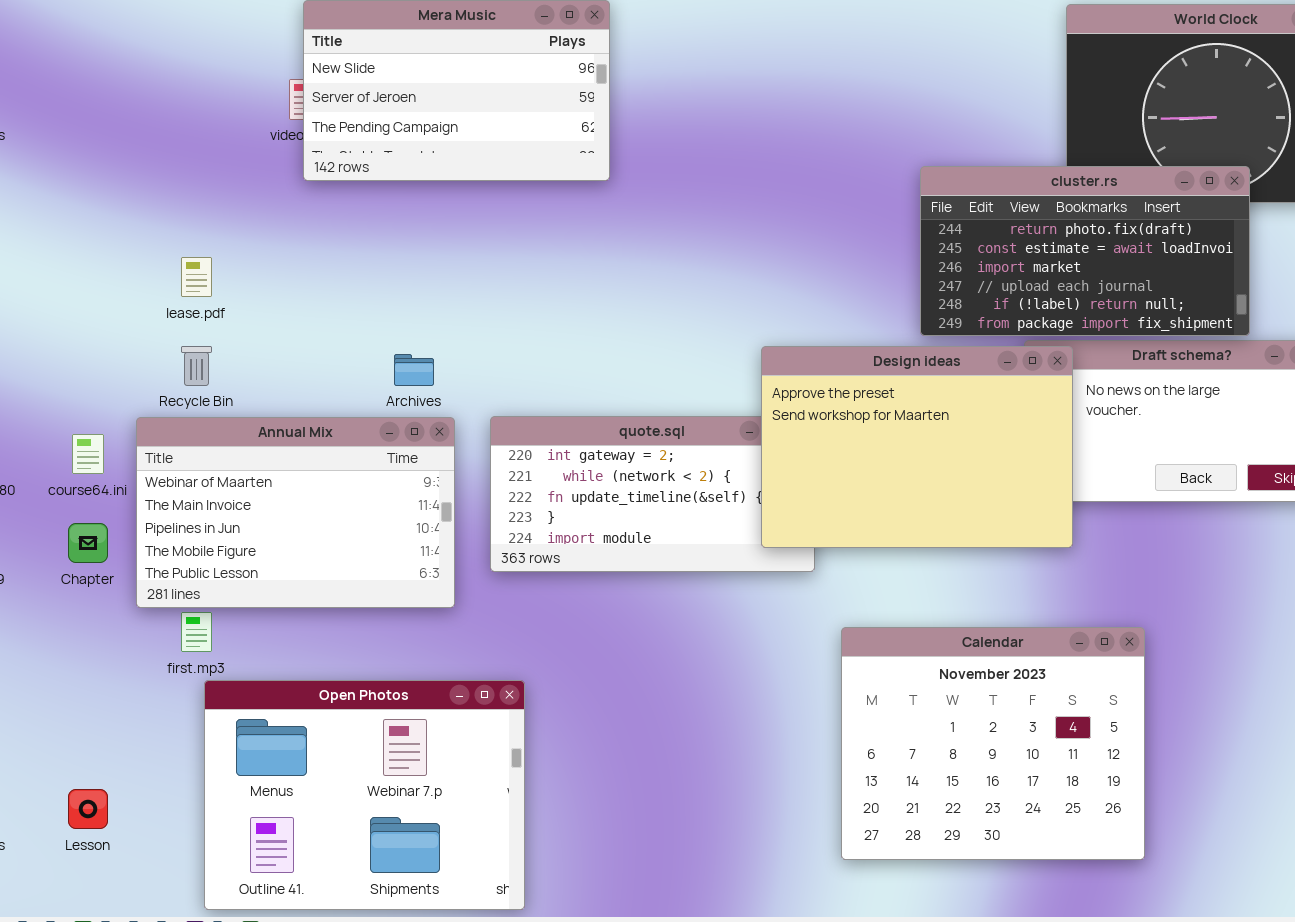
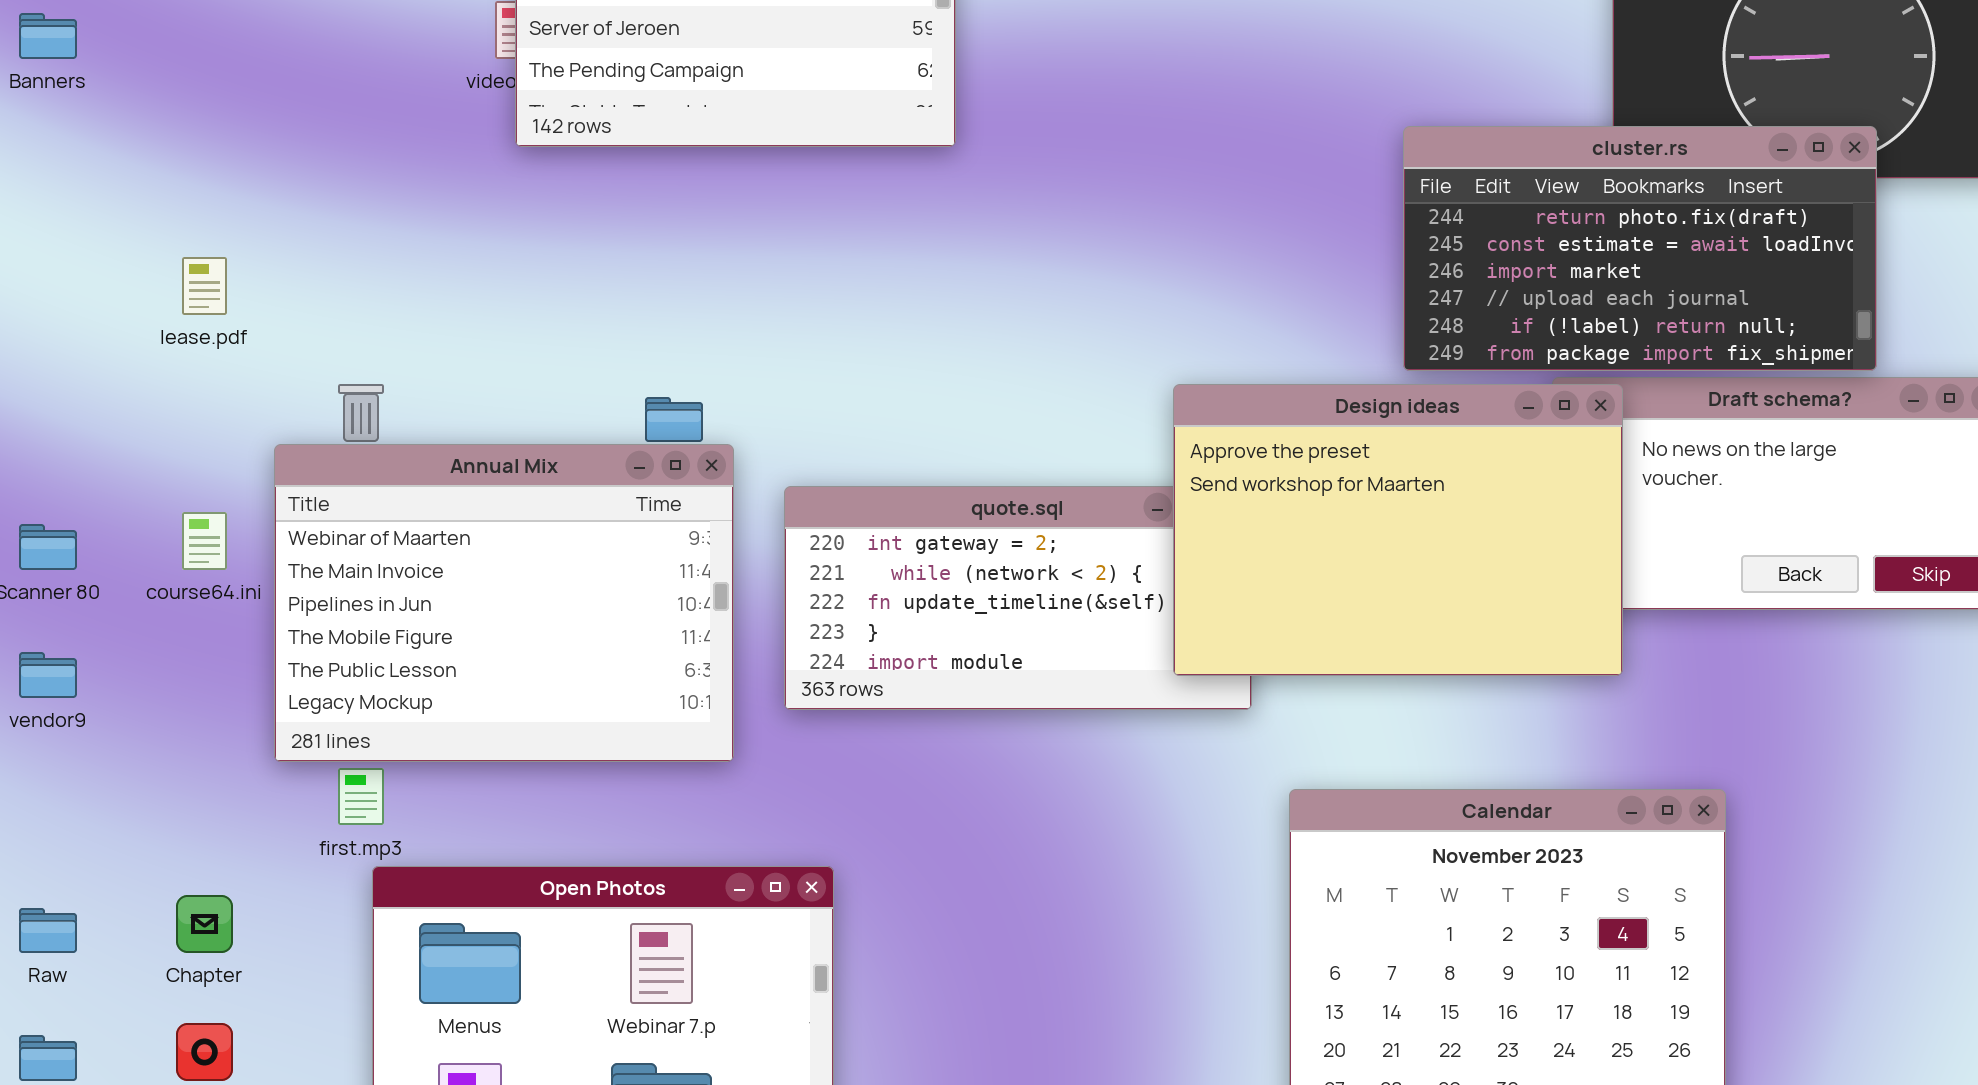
lease.pdf: [181,257,212,297] -> [182,257,227,315], moved
Annual Mix: [136,417,455,608] -> [274,444,734,762], resized
Chapter: [68,523,108,563] -> [176,895,233,953], moved

